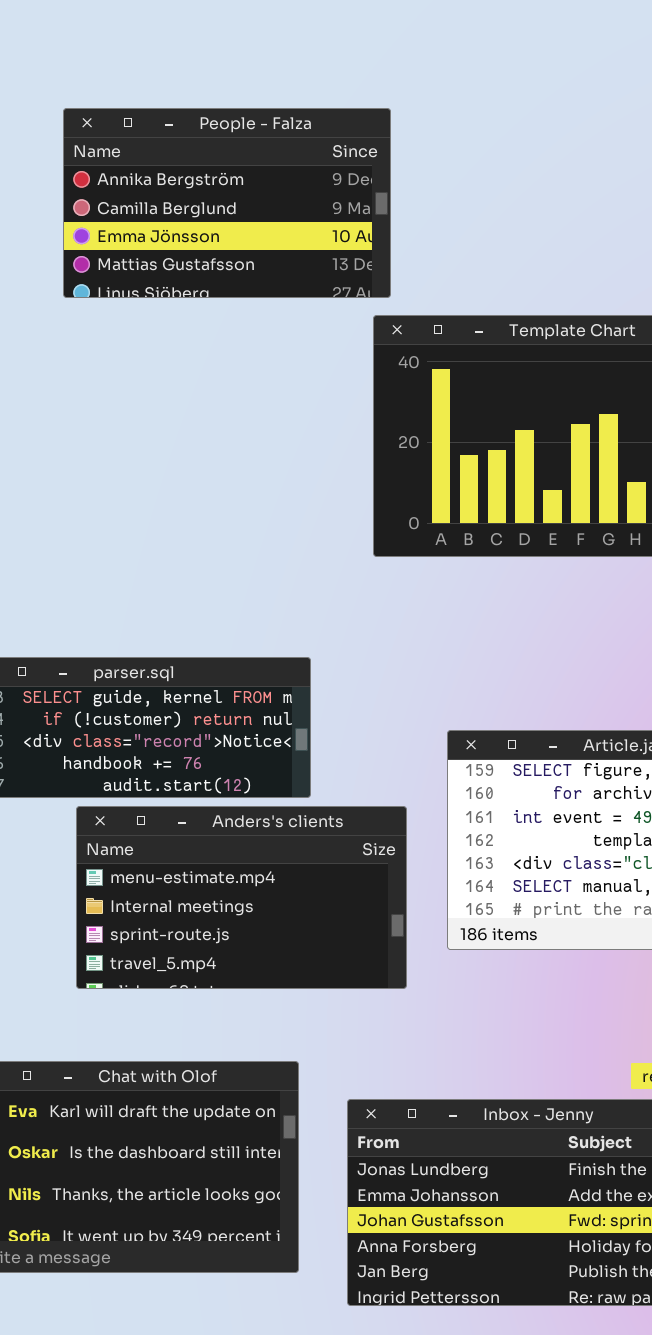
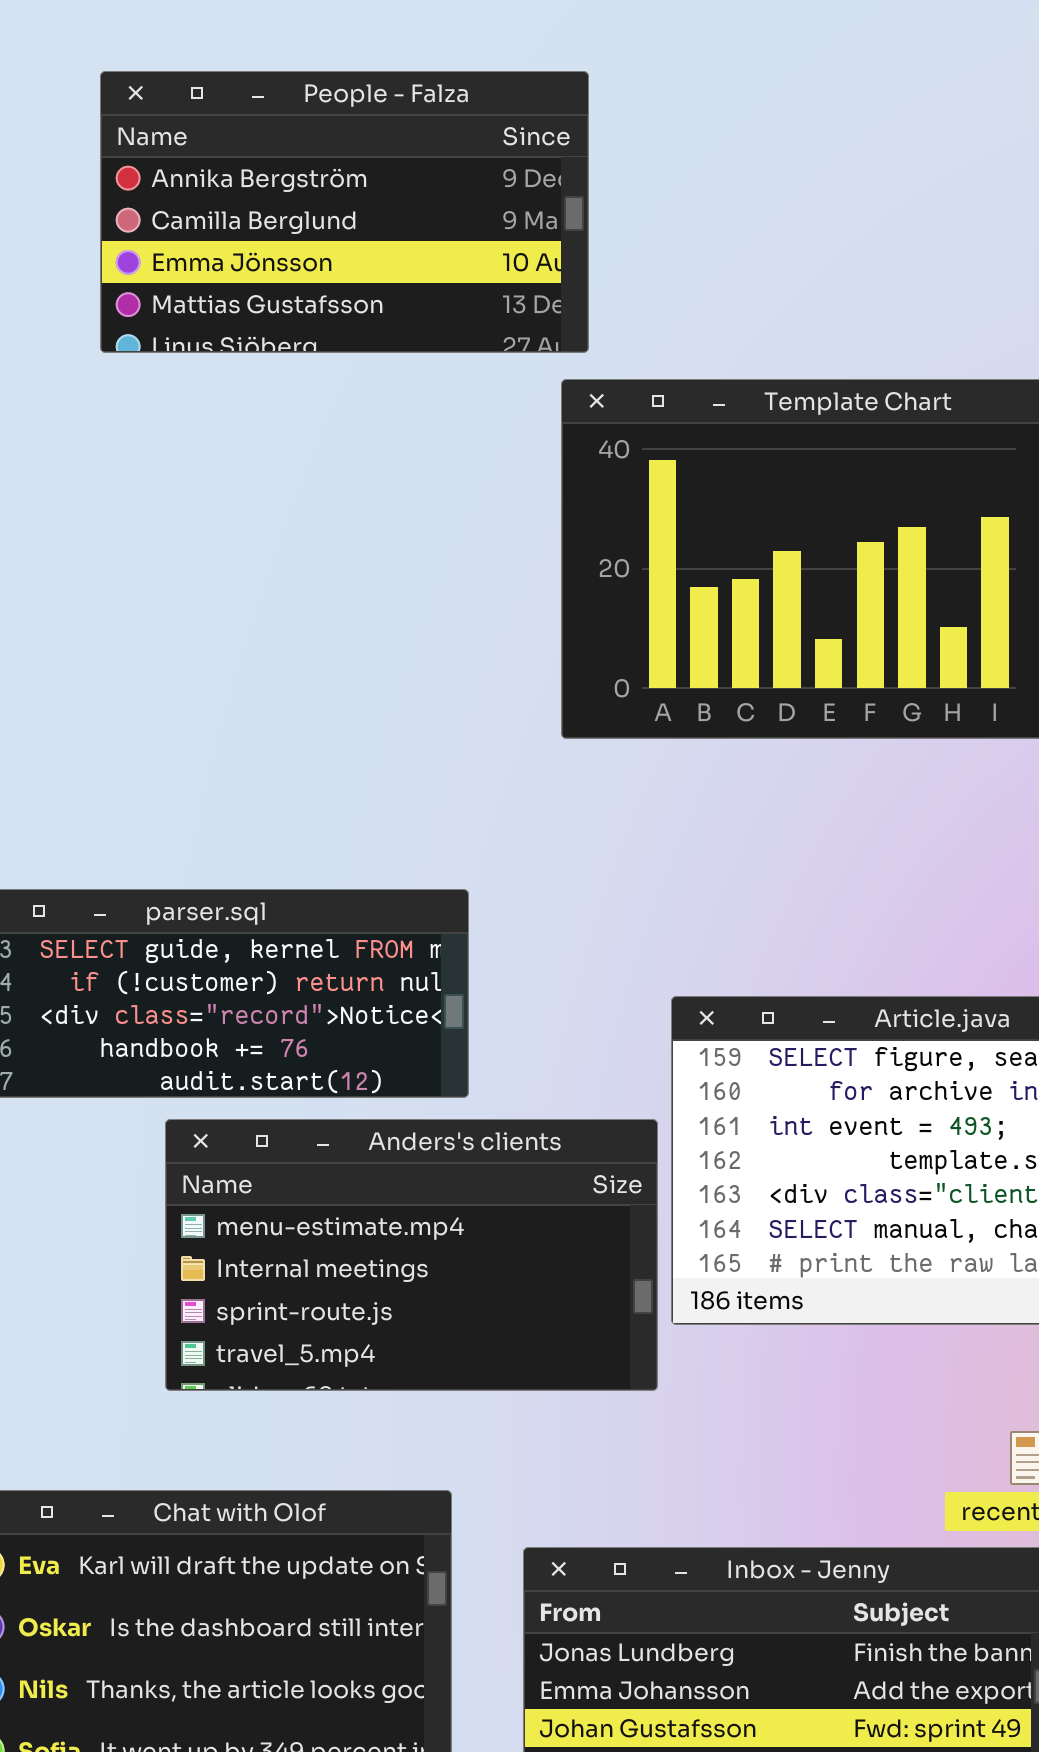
Anders's clients: [76,806,407,989] -> [165,1119,658,1391], moved

